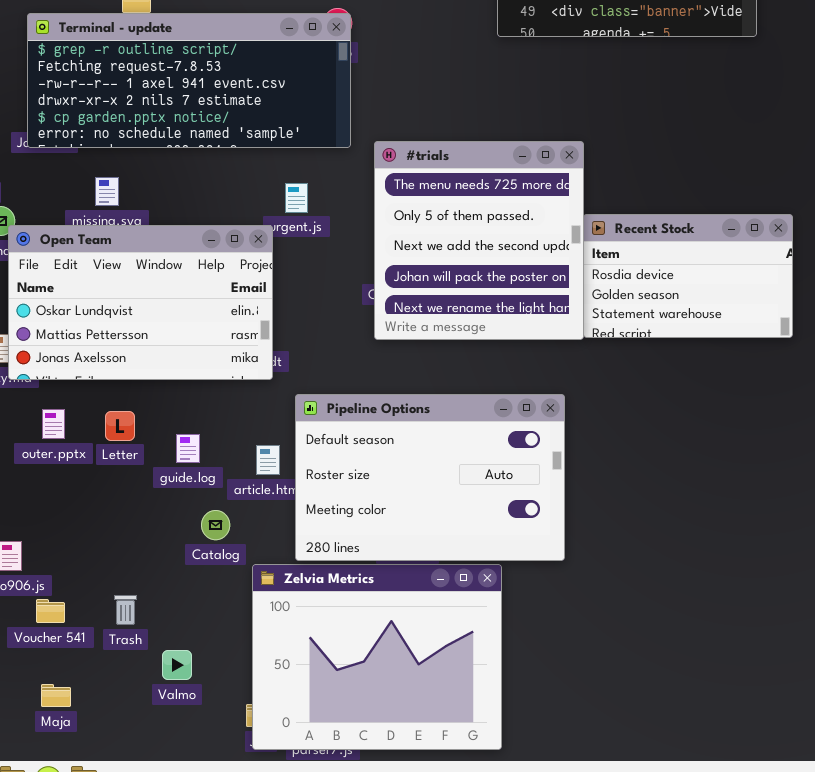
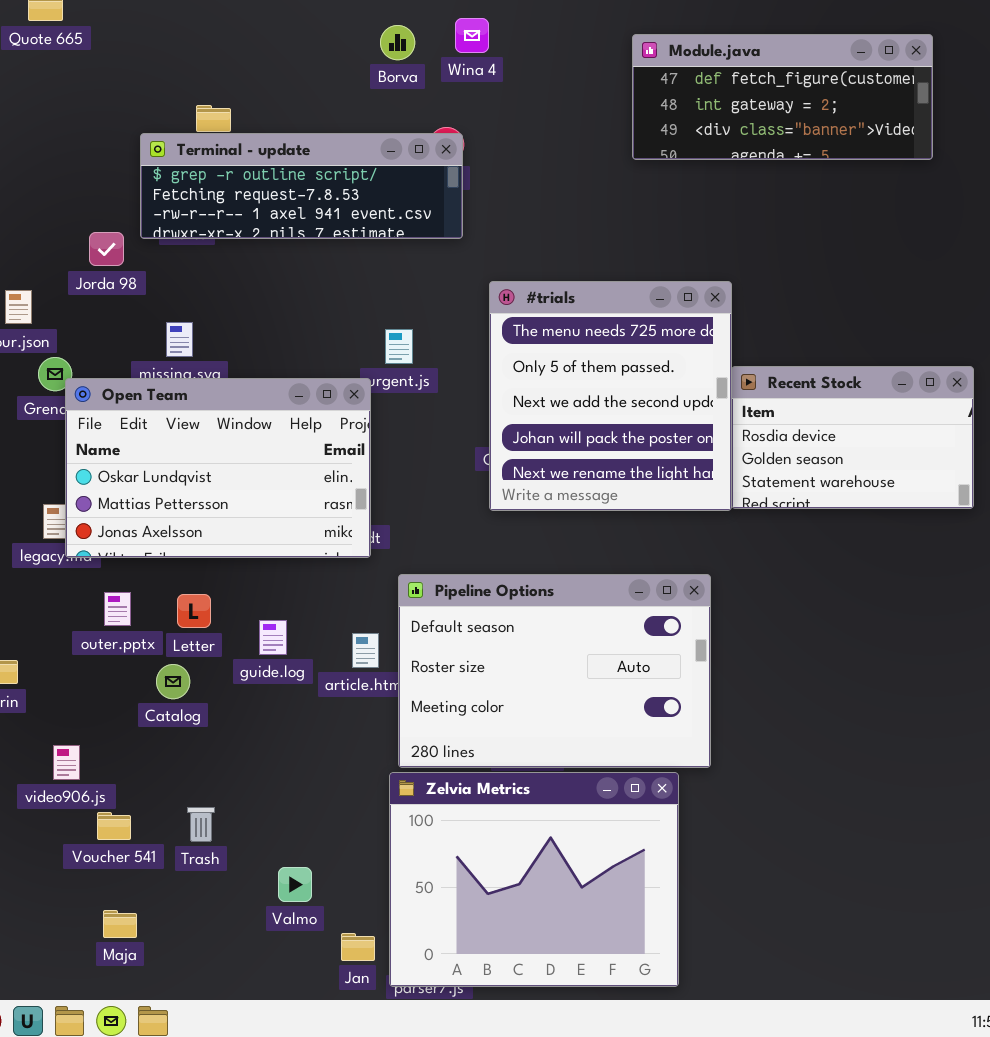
Terminal - update: [27,13,351,148] -> [140,133,463,239], resized
Catalog: [201,510,230,540] -> [156,664,190,699], moved
Zelvia Metrics: [252,564,502,750] -> [389,772,679,987], moved
Valmo: [162,650,192,680] -> [278,867,312,902], moved

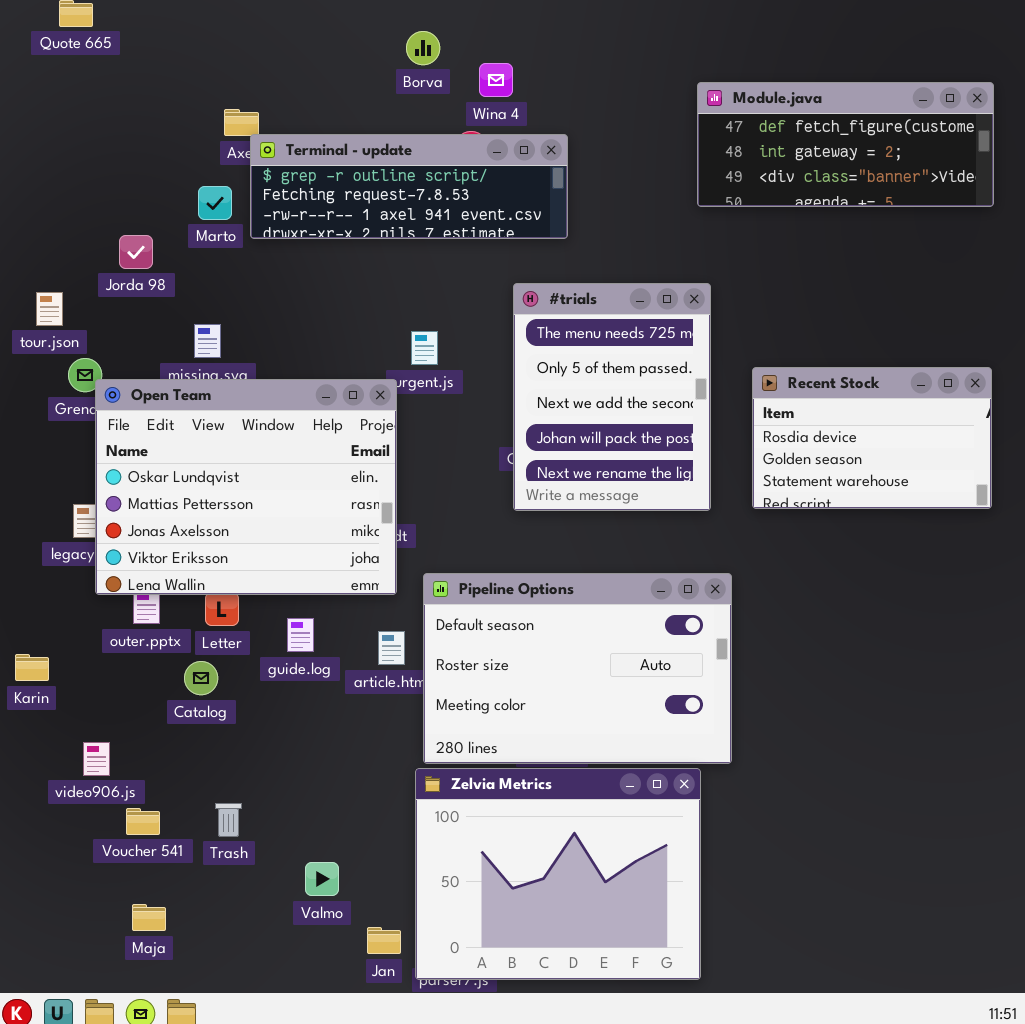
Wina 4: [455,18,489,53] -> [479,63,513,97], moved
Module.java: [632,34,933,160] -> [697,82,994,207], moved
Terminal - update: [140,133,463,239] -> [250,134,568,239], moved
#trials: [489,281,732,511] -> [513,283,711,511], resized
Open Team: [65,378,371,558] -> [95,379,397,595], resized

